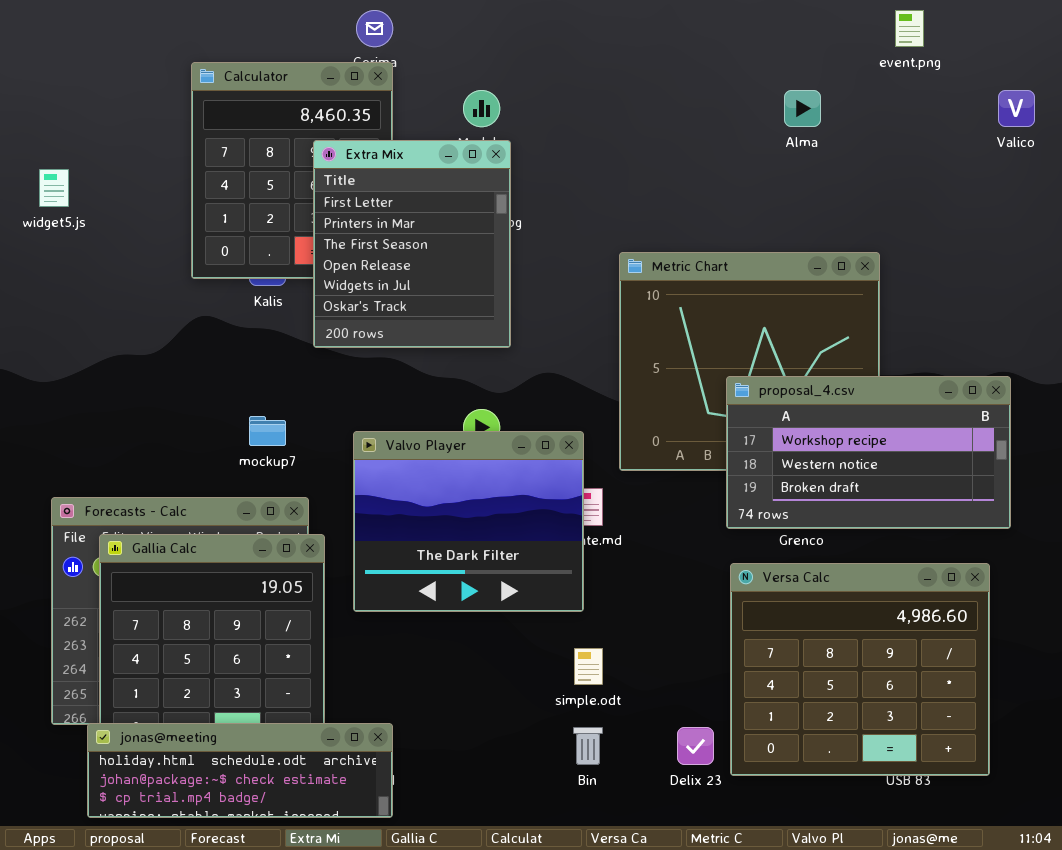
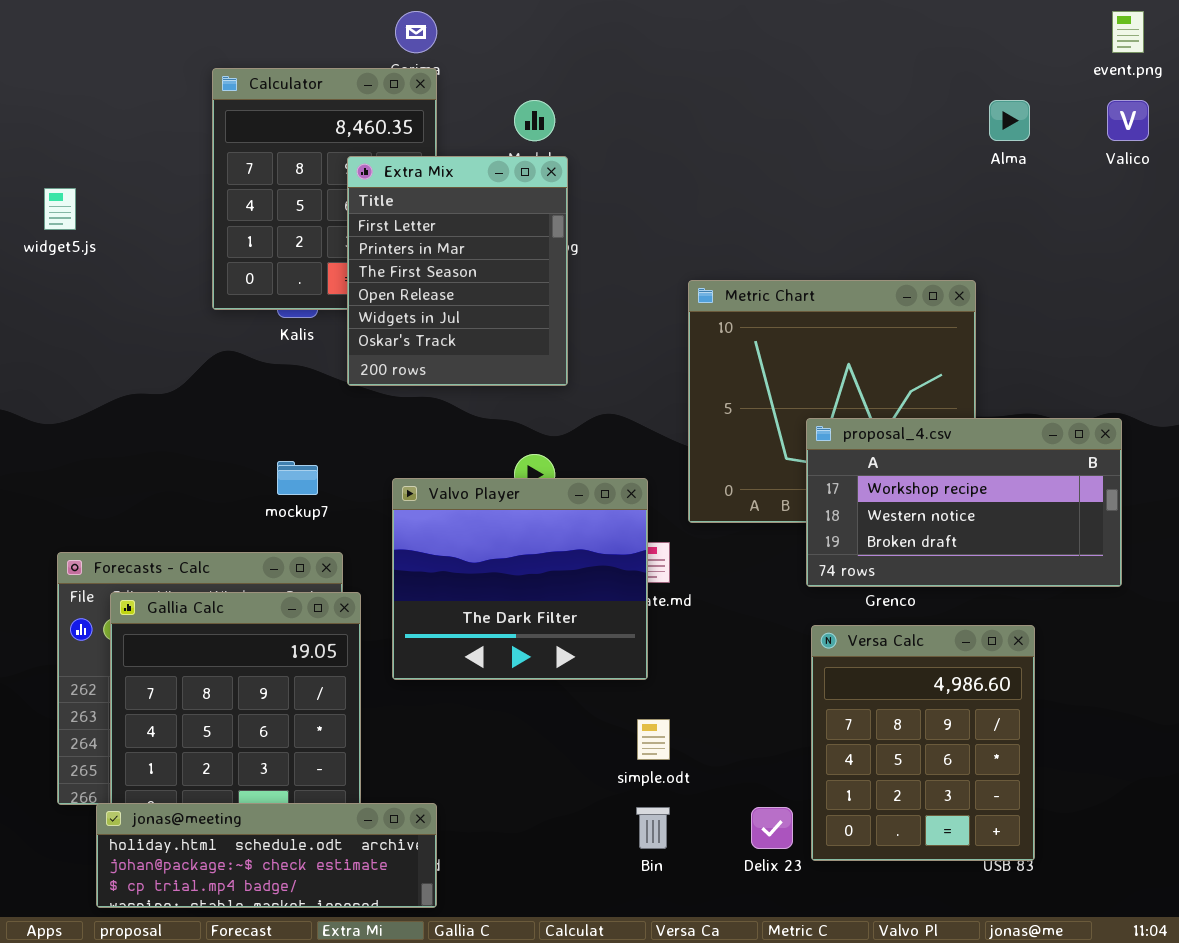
event.png: [895,10,924,47] -> [1112,11,1144,53], moved
Alma: [784,90,821,127] -> [989,100,1030,141], moved
Versa Calc: [730,563,990,776] -> [811,625,1035,861], resized

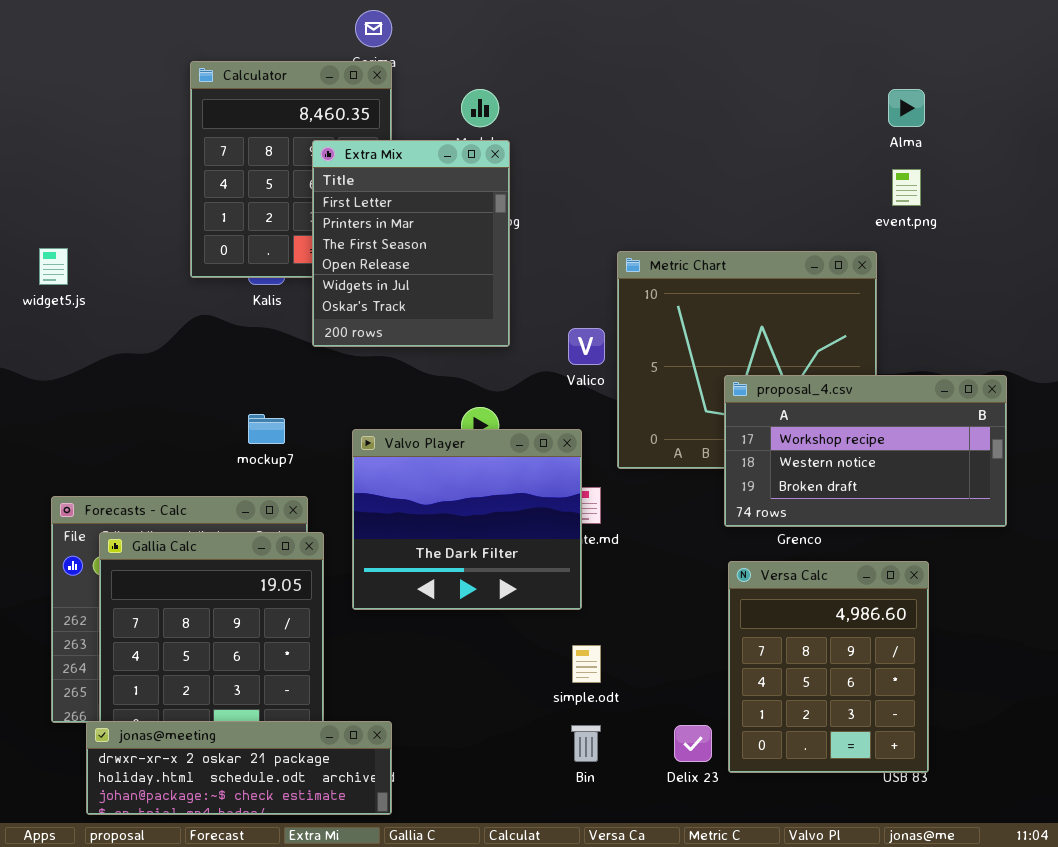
event.png: [1112,11,1144,53] -> [892,169,921,206], moved
Valico: [1107,100,1149,141] -> [568,328,605,365], moved
widget5.js: [44,188,76,230] -> [39,248,68,285], moved
jonas@meeting: [96,803,437,908] -> [86,721,392,815], scrolled up 1 row

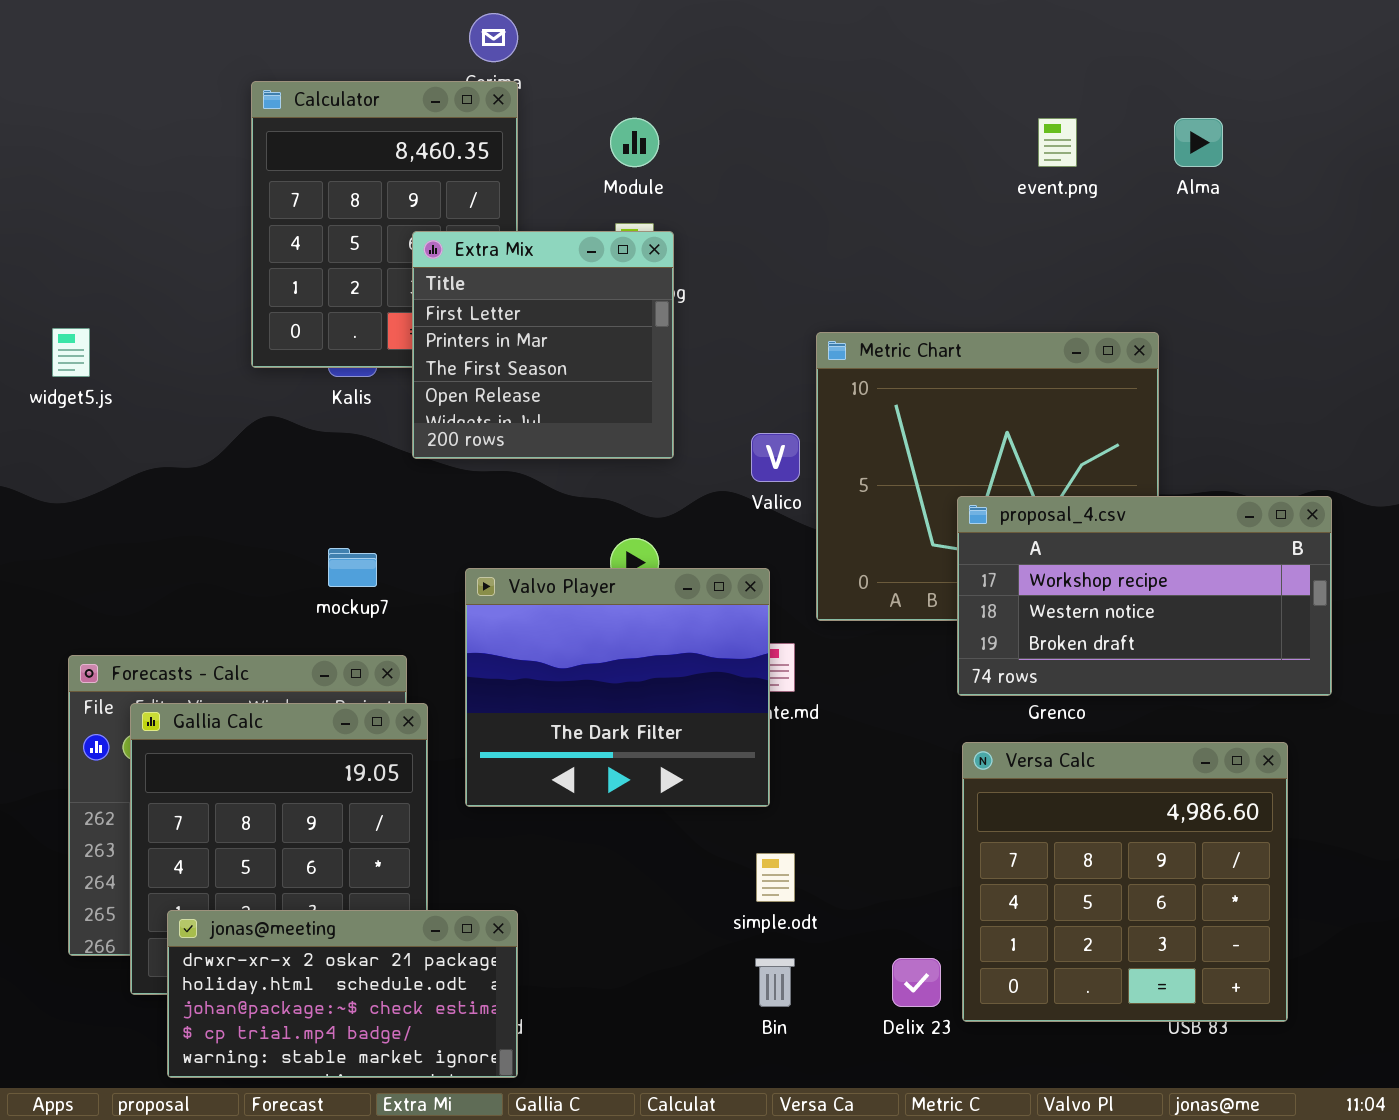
Extra Mix: [312,140,510,347] -> [412,231,674,459], resized
event.png: [892,169,921,206] -> [1038,118,1077,167], moved
Versa Calc: [728,561,929,773] -> [962,742,1288,1022], resized
jonas@meeting: [86,721,392,815] -> [167,910,518,1078], resized

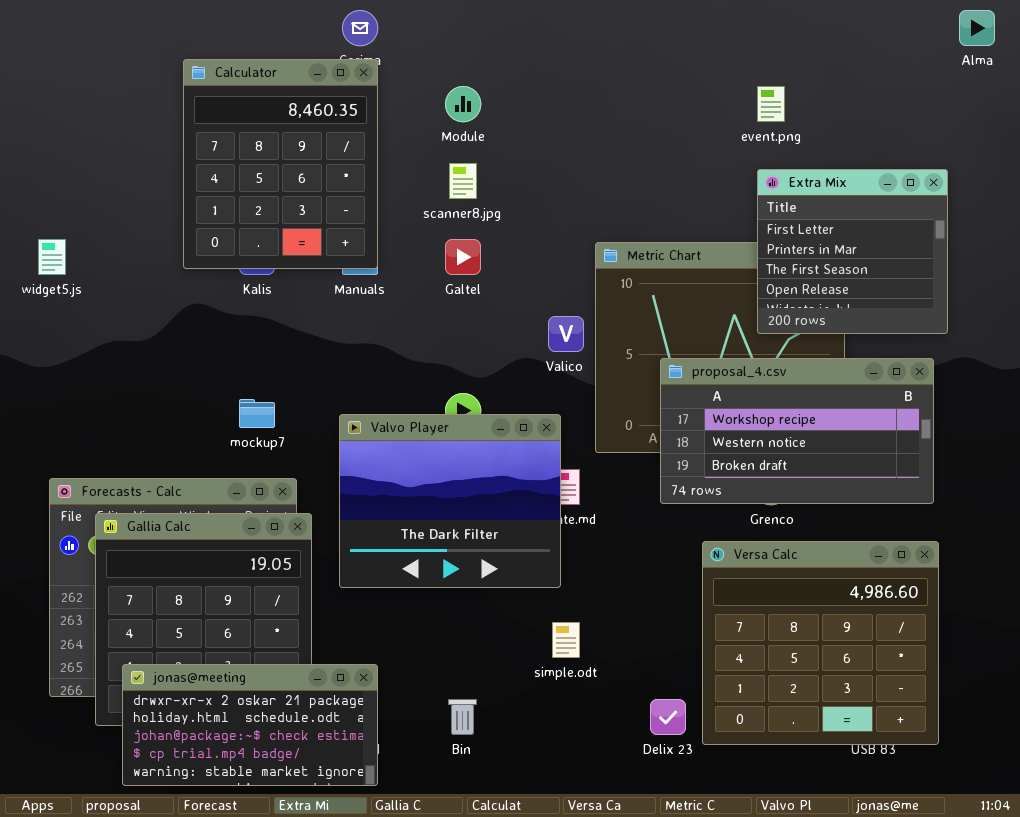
Alma: [1174,118,1223,167] -> [959,10,995,46], moved
Extra Mix: [412,231,674,459] -> [757,169,948,334], moved
proposal_4.csv: [957,496,1332,696] -> [660,358,934,504], moved
Bin: [755,958,795,1007] -> [448,699,477,735], moved

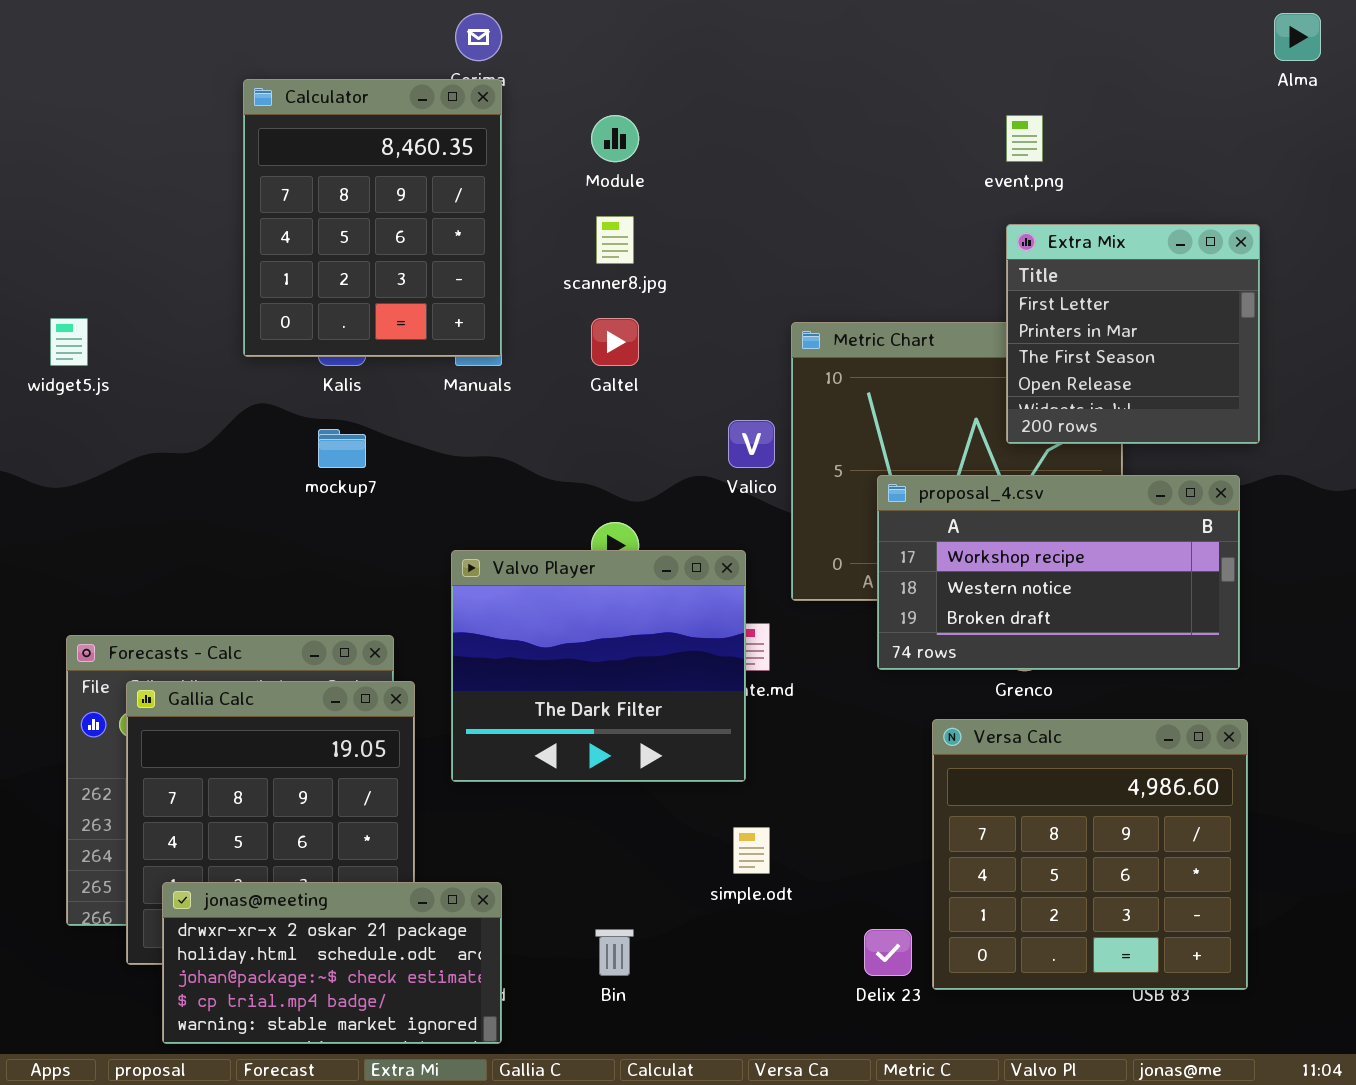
mockup7: [239,399,275,428] -> [318,429,366,468], moved

